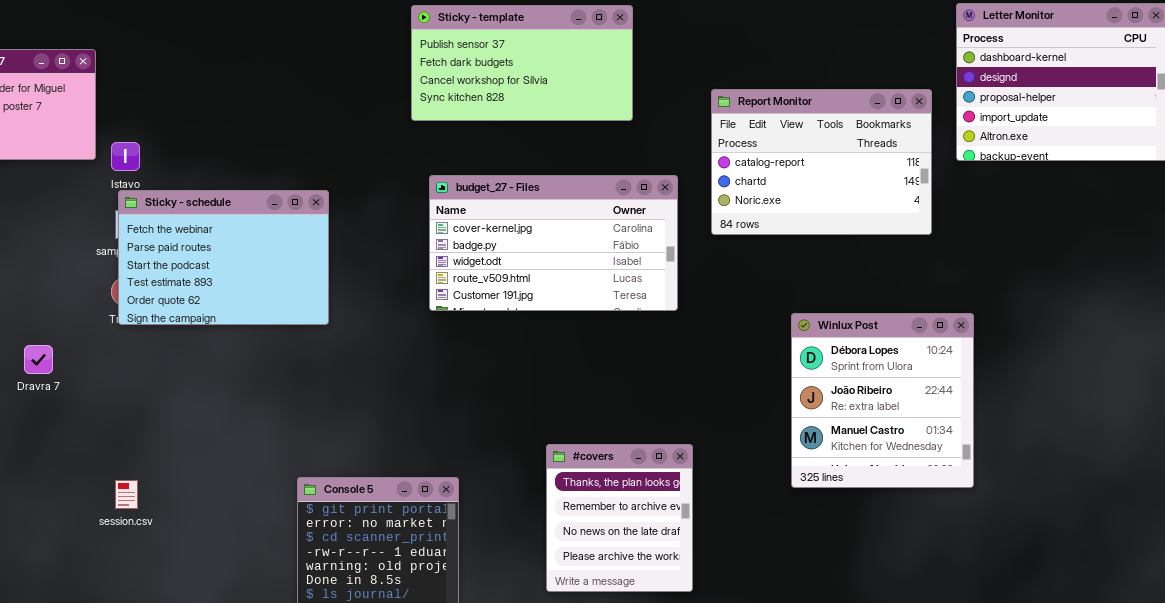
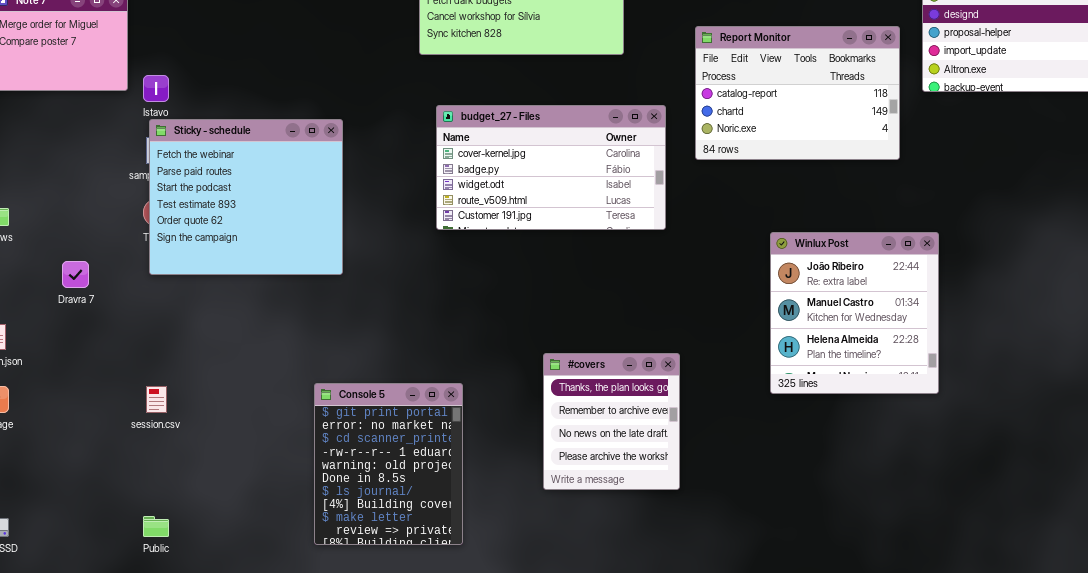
Sticky - schedule: [118,190,329,325] -> [149,119,343,275], resized
Winlux Post: [791,313,974,488] -> [770,232,939,394], scrolled down 1 row

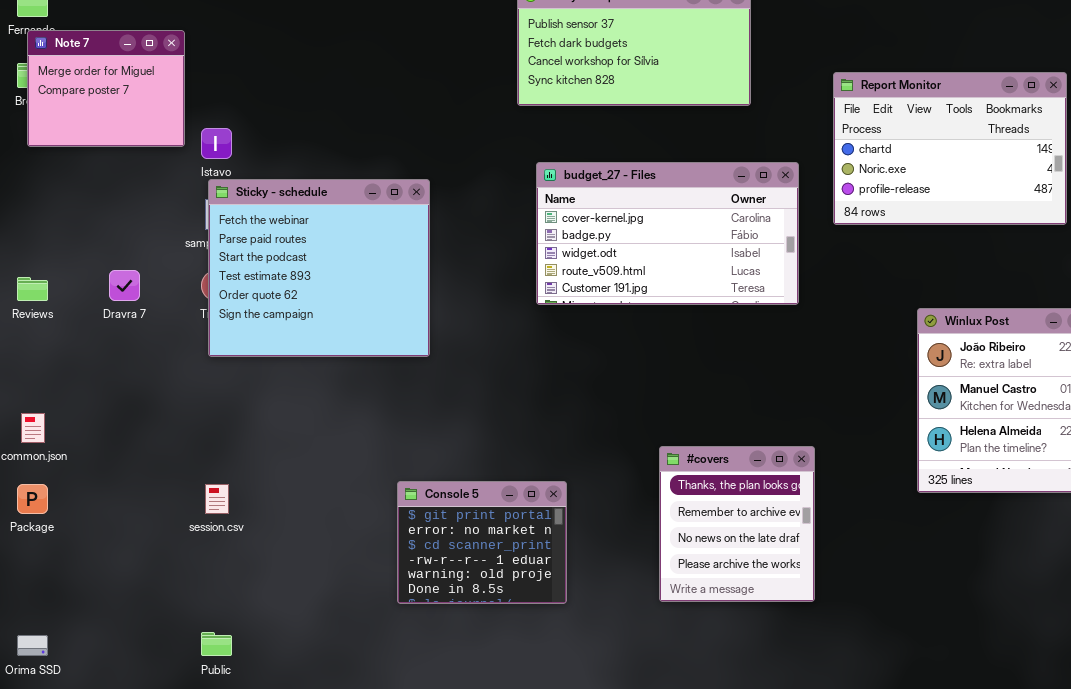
Report Monitor: [695,26,900,160] -> [833,72,1067,225], scrolled down 1 row
Dravra 7: [62,261,89,288] -> [109,270,140,301], moved
Console 5: [314,383,463,545] -> [397,481,567,604], resized

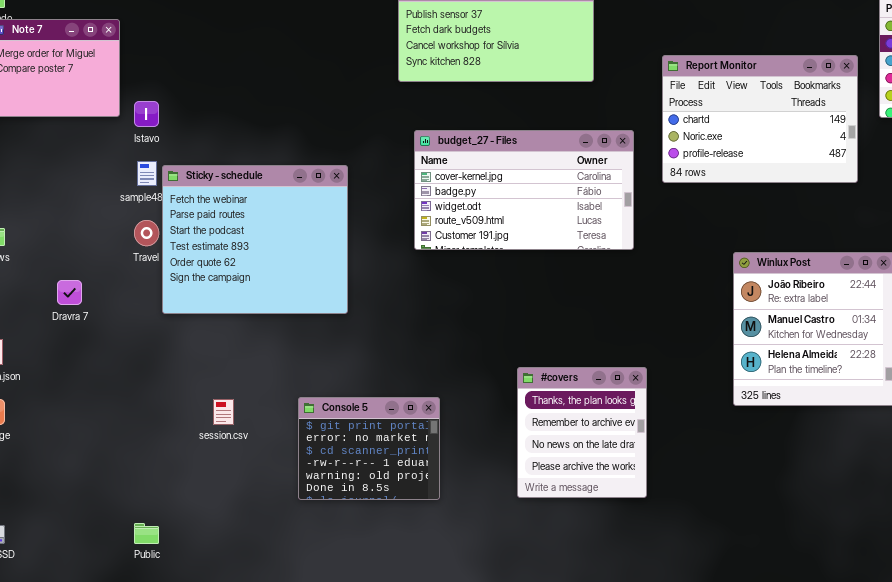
Sticky - schedule: [208,179,430,357] -> [162,165,348,314], moved
Dravra 7: [109,270,140,301] -> [57,280,82,305], moved
session.csv: [205,484,229,514] -> [213,399,234,425], moved

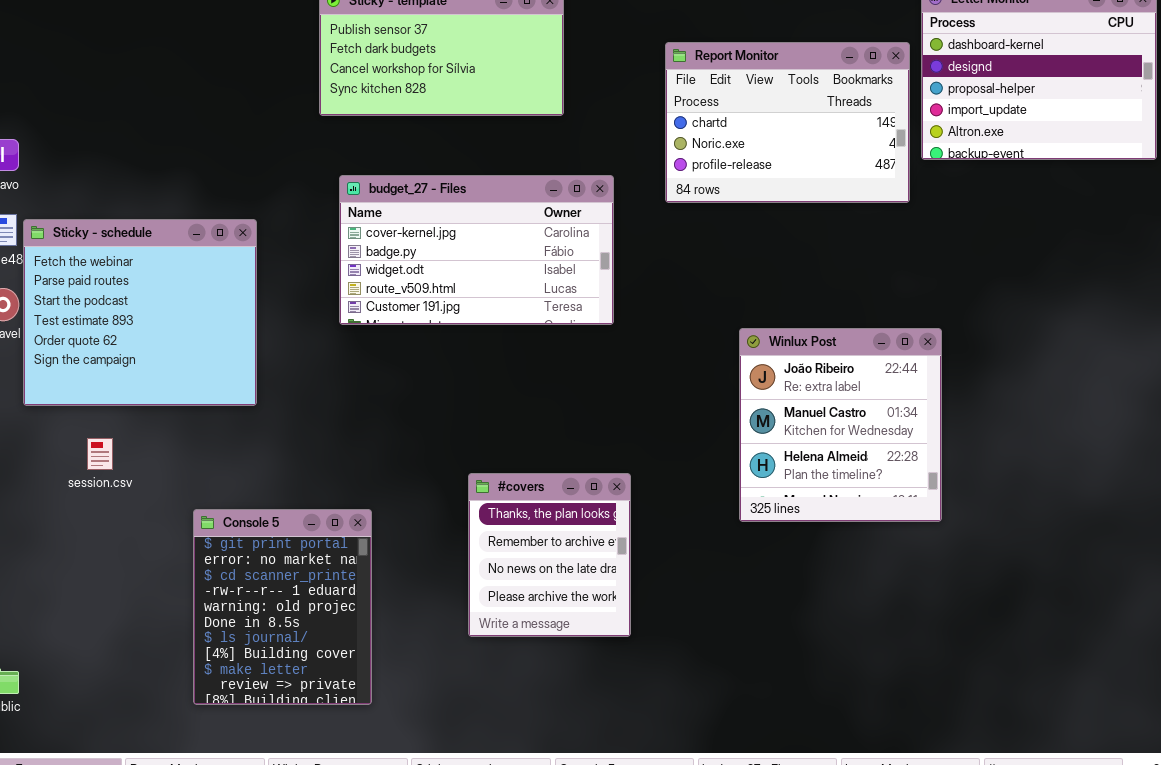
Report Monitor: [662,55,858,183] -> [665,42,910,203], moved
Console 5: [298,397,440,500] -> [193,509,372,705], resized
session.csv: [213,399,234,425] -> [87,438,113,470], moved

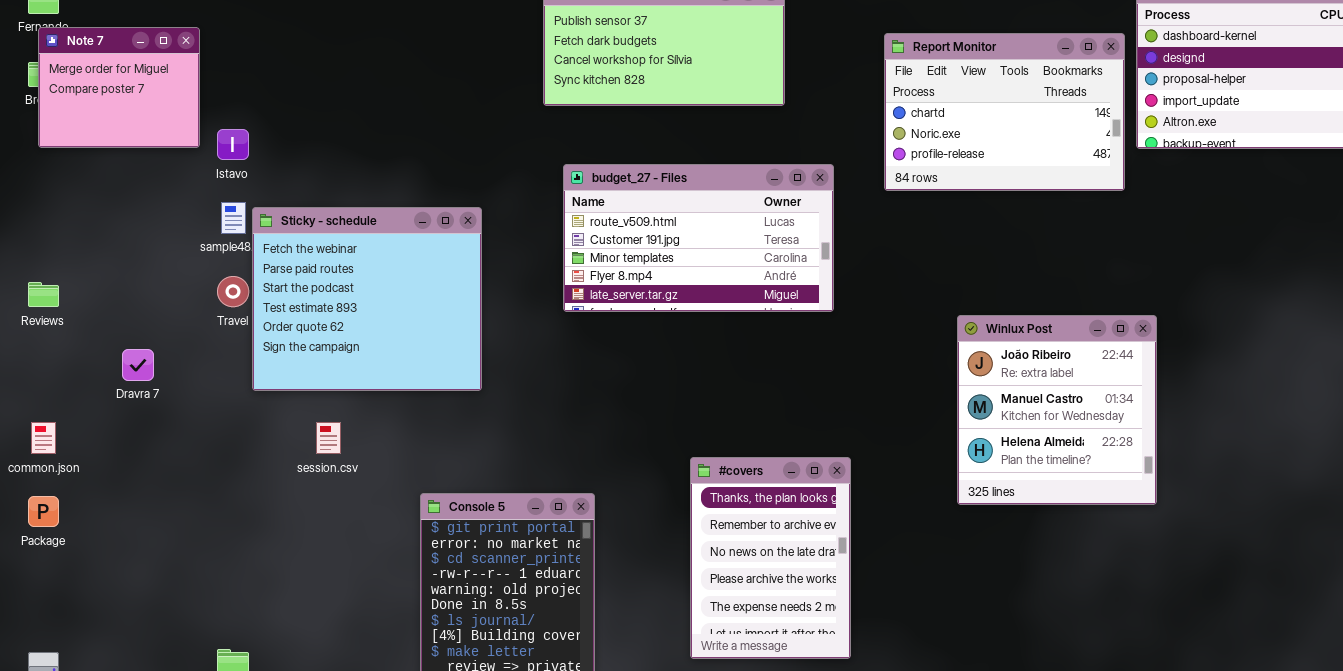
budget_27 - Files: [339,175,614,325] -> [563,164,834,312], scrolled down 3 rows
#covers: [468,473,631,637] -> [690,457,851,659], resized

